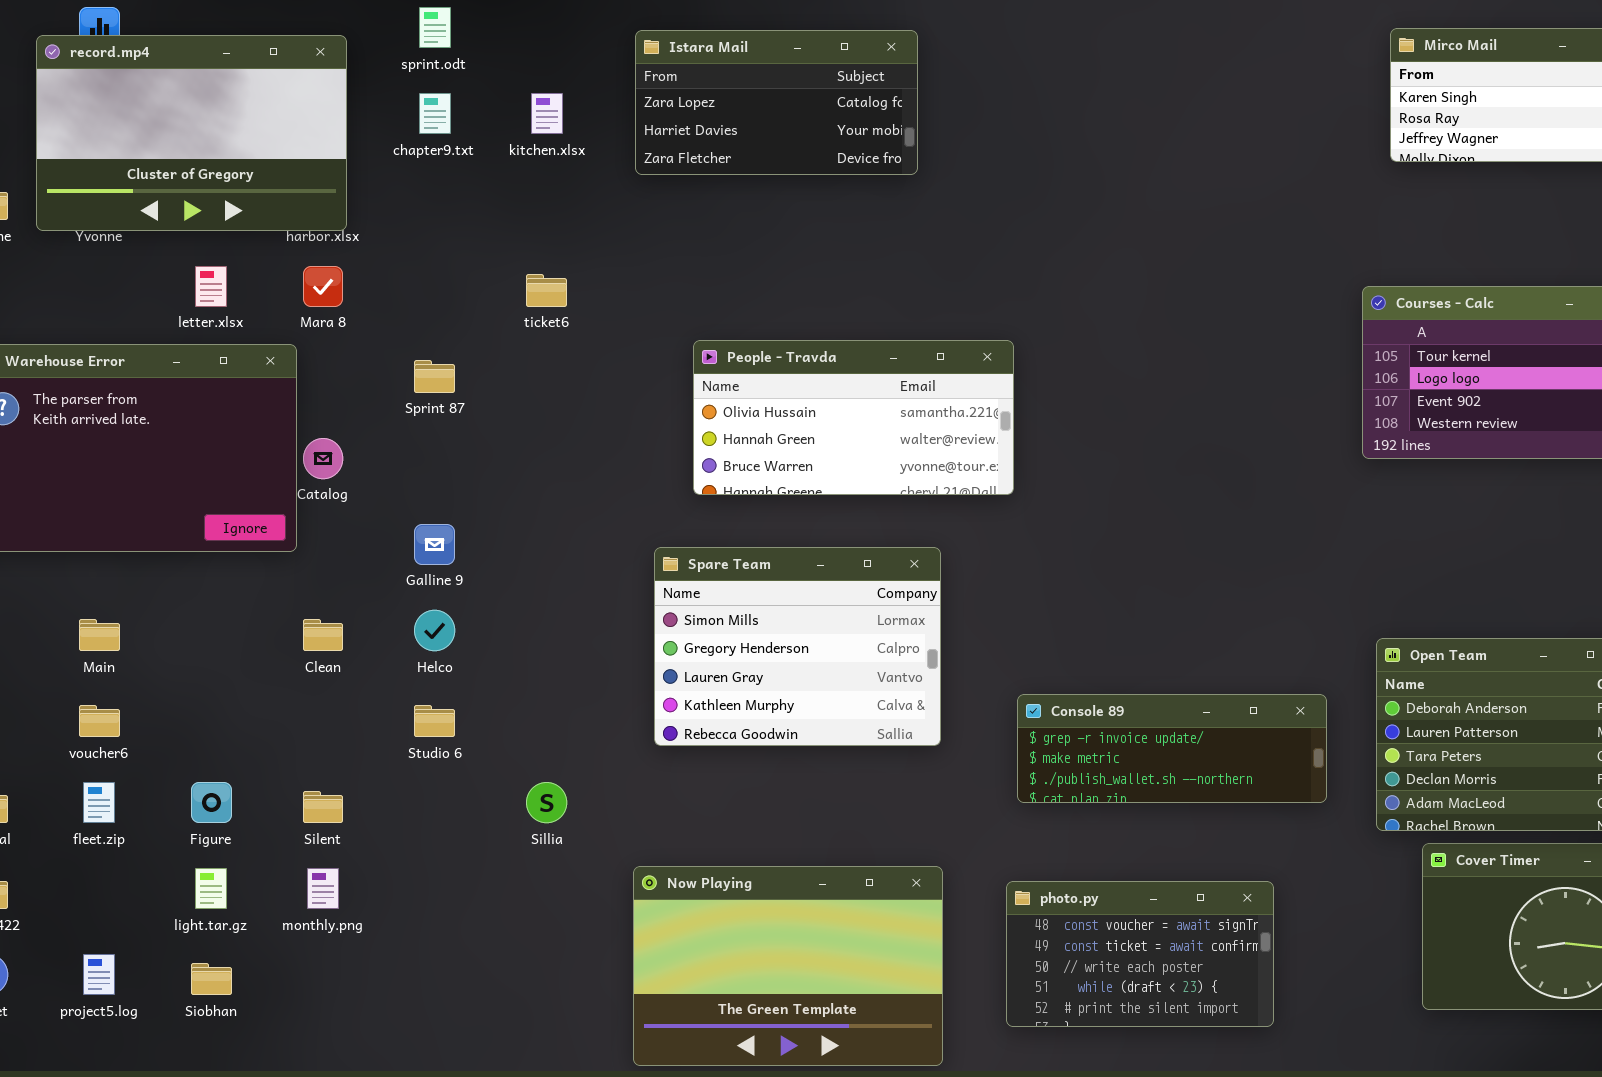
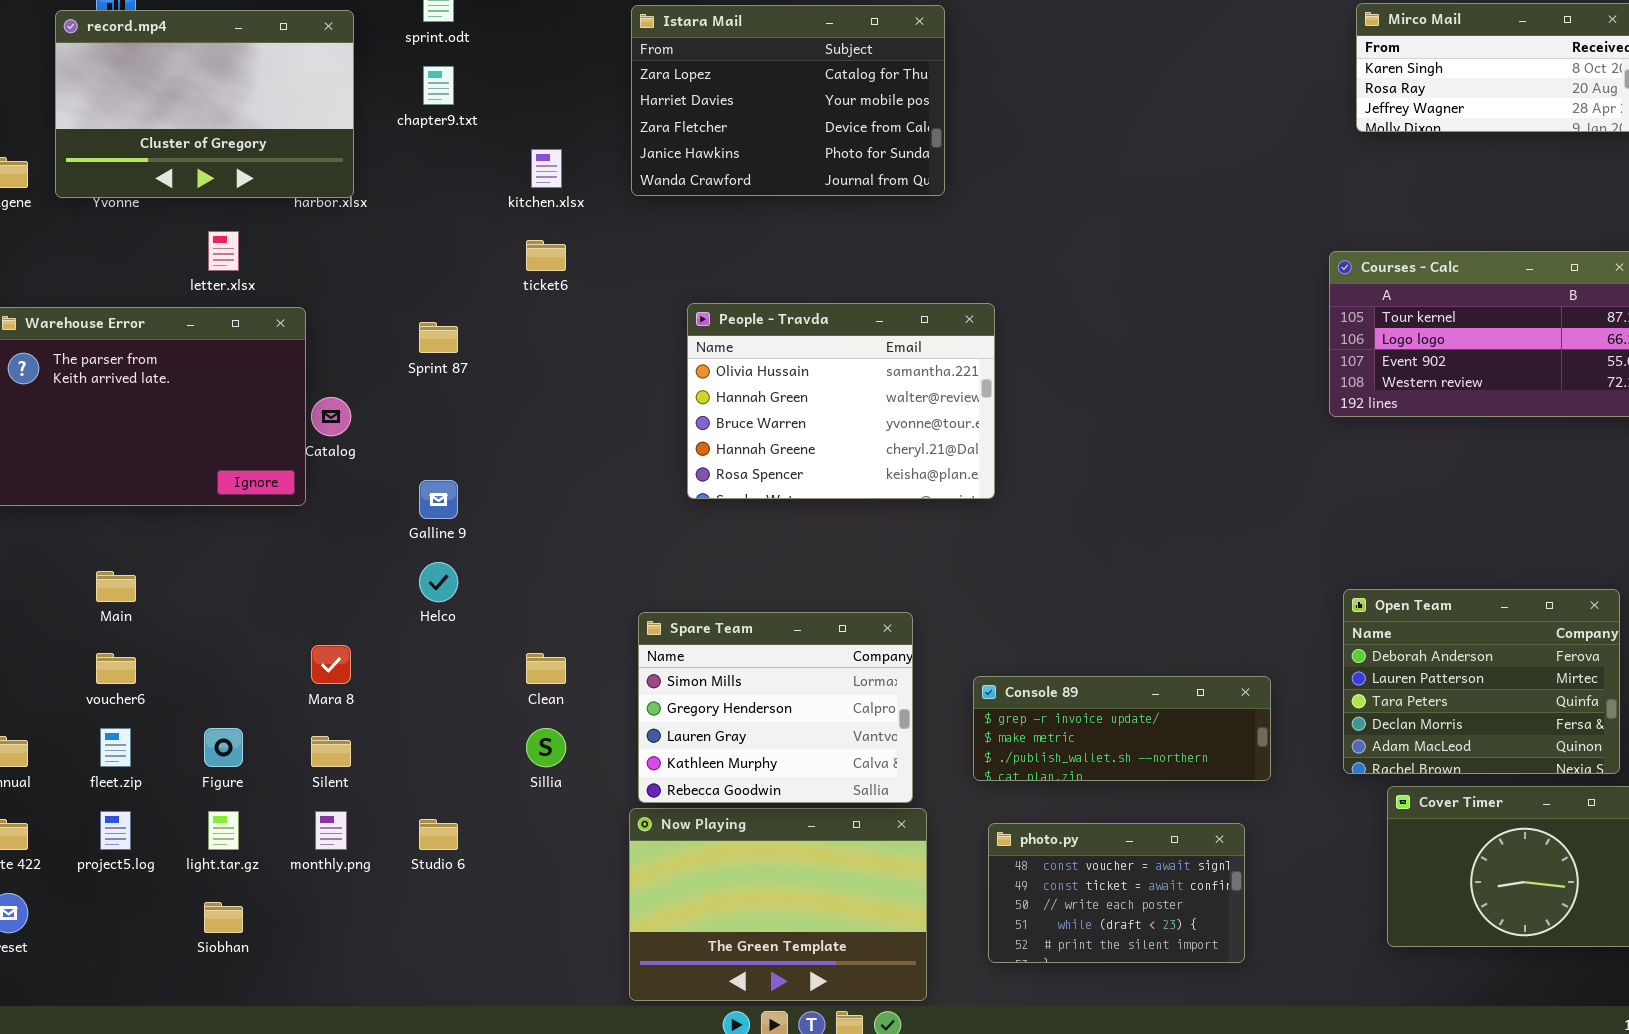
Istara Mail: [635,30,918,175] -> [631,5,945,196], resized
kitchen.xlsx: [531,93,563,134] -> [531,149,562,188], moved
Mara 8: [303,266,343,307] -> [311,645,351,684], moved
People - Travda: [693,340,1014,495] -> [687,303,995,499], resized
Spare Team: [654,547,941,746] -> [638,612,913,803], moved
Clean: [303,619,343,651] -> [526,653,566,684], moved
Console 89: [1017,694,1327,803] -> [973,676,1271,781], moved
Studio 6: [414,705,455,737] -> [419,819,458,850], moved
project5.log: [83,954,115,995] -> [100,811,131,850], moved

